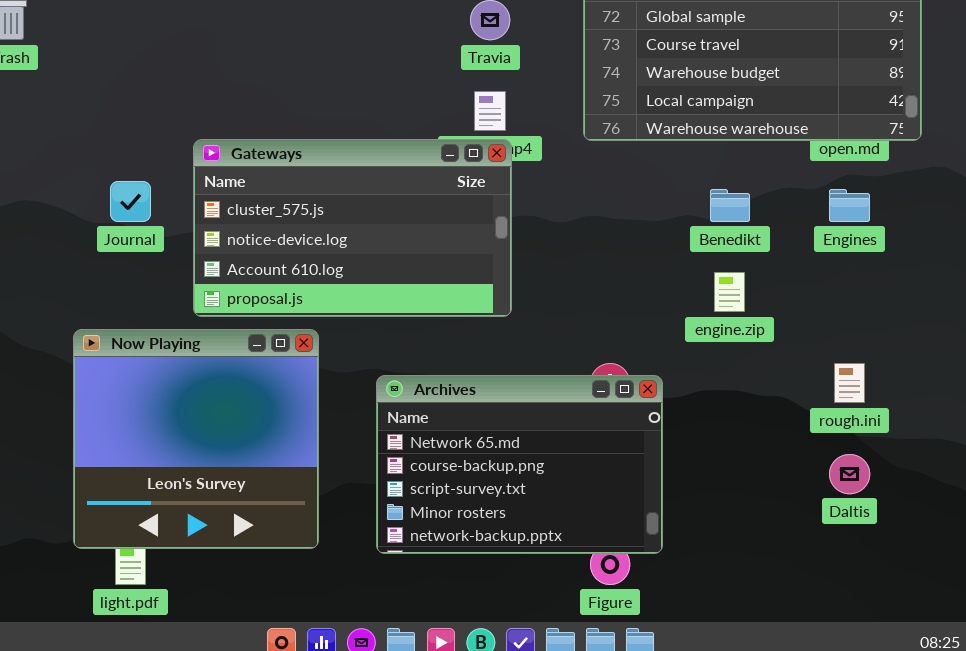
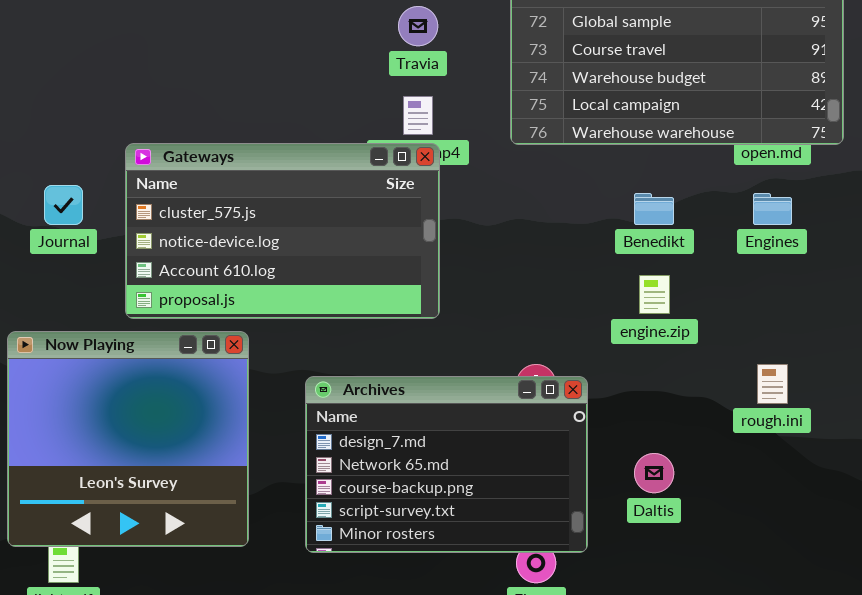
Archives: [376,375,663,554] -> [305,376,588,553], scrolled up 1 row
Daltis: [829,454,870,494] -> [634,453,674,493], moved

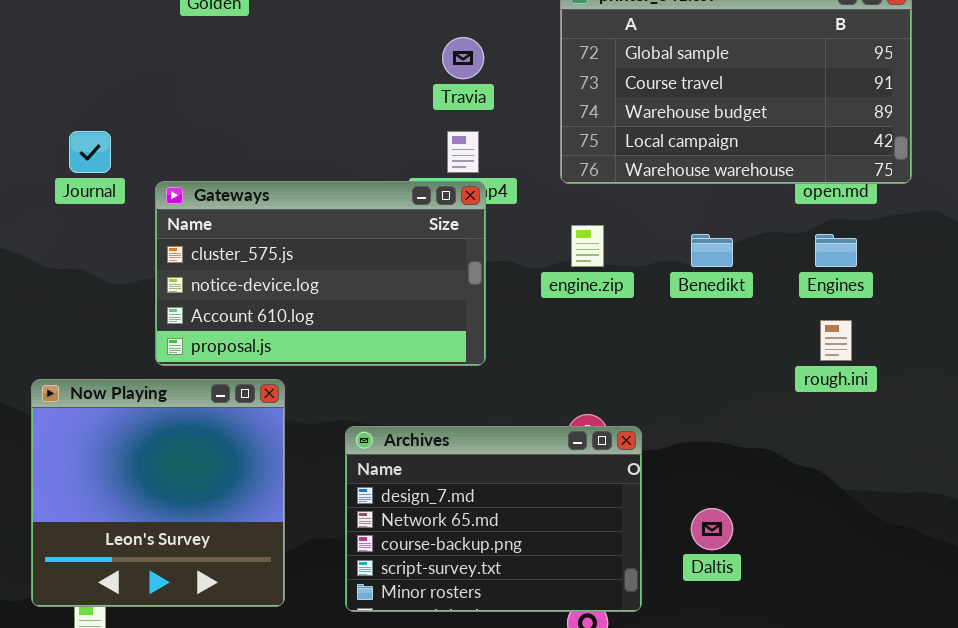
Journal: [44,185,83,225] -> [69,131,111,173], moved
engine.zip: [639,275,670,314] -> [571,225,604,267], moved
rough.ini: [757,364,788,404] -> [820,320,852,361], moved

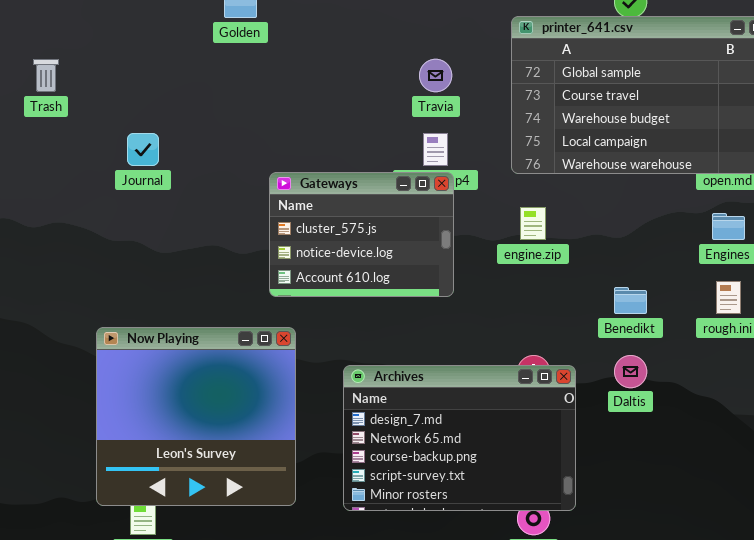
Gateways: [155,181,486,366] -> [269,172,454,297], resized
Benedikt: [691,234,733,267] -> [614,287,647,314], moved
Daltis: [691,508,733,550] -> [614,355,647,388], moved

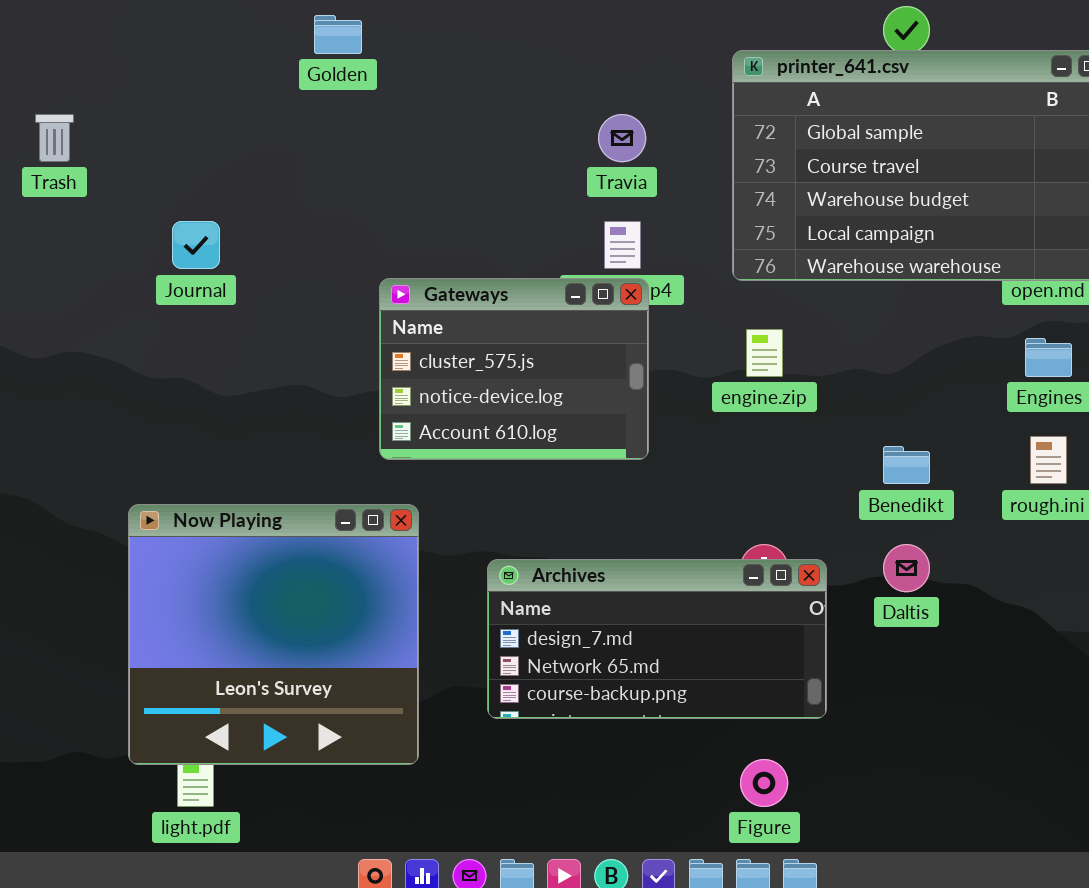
Archives: [343,365,576,511] -> [487,559,827,719], resized

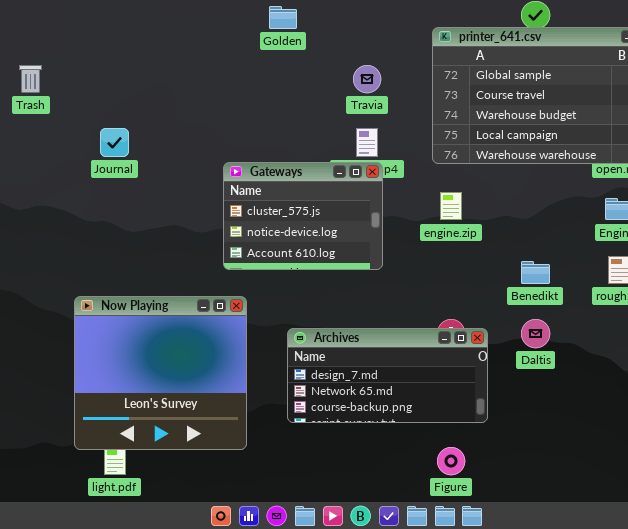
Golden: [314,15,362,54] -> [269,6,297,29], moved

